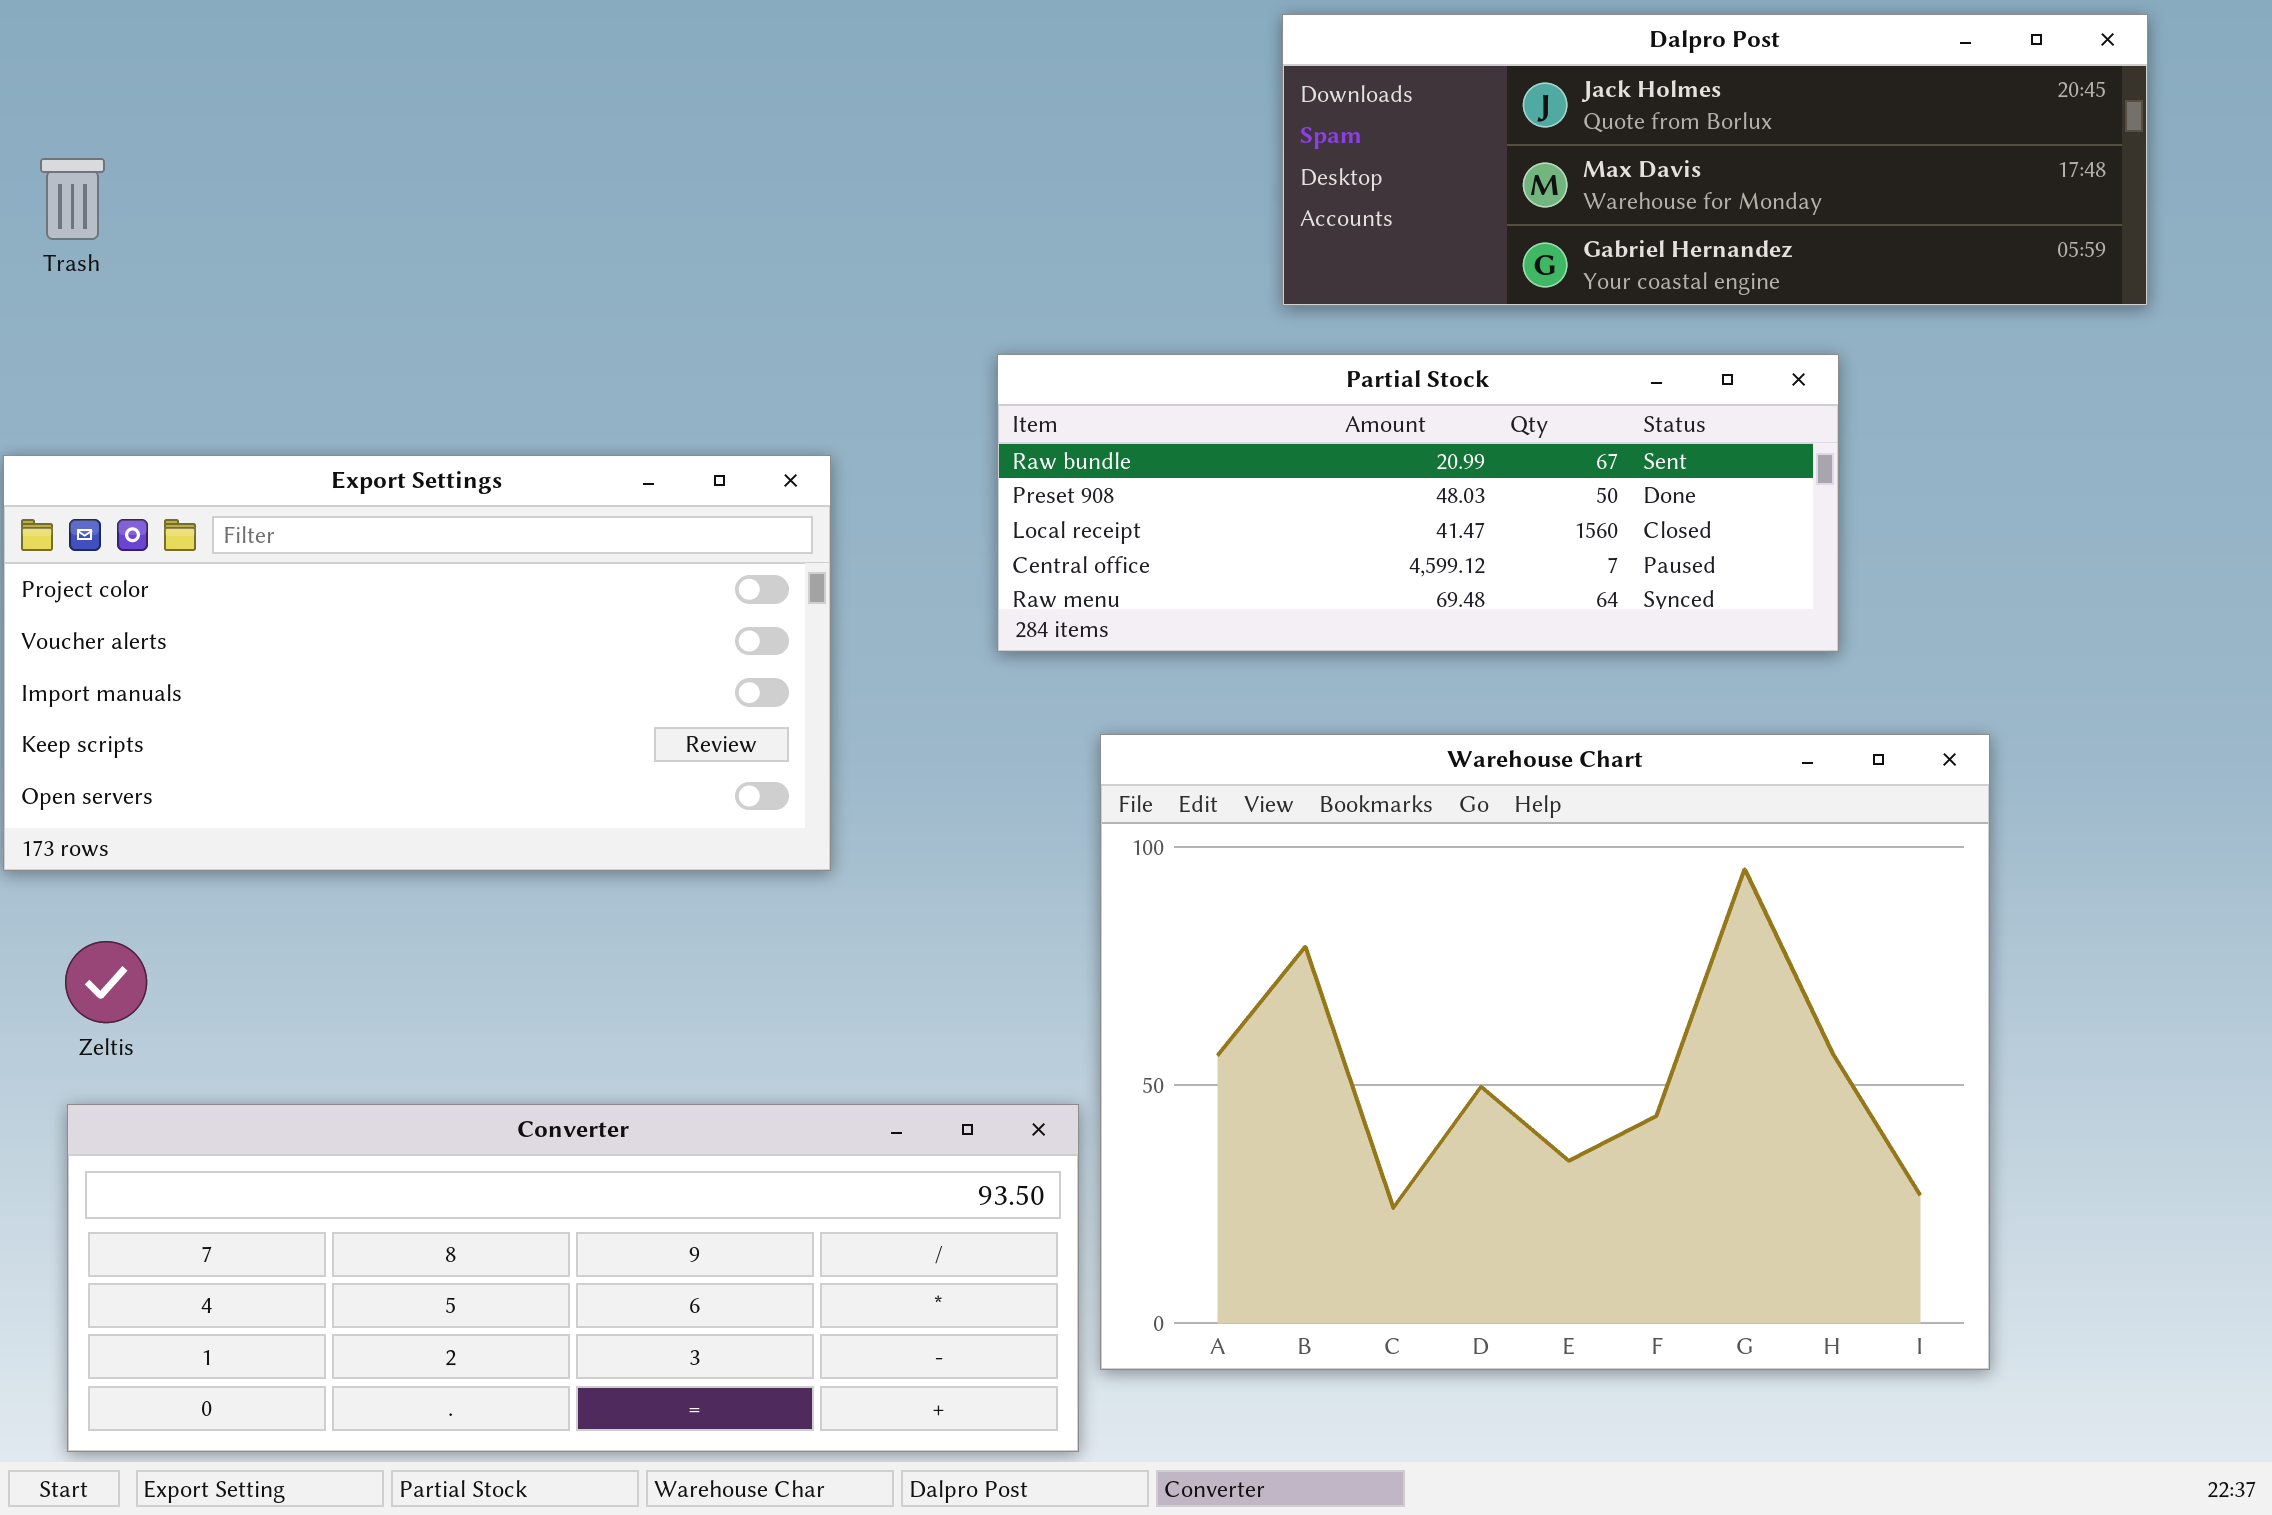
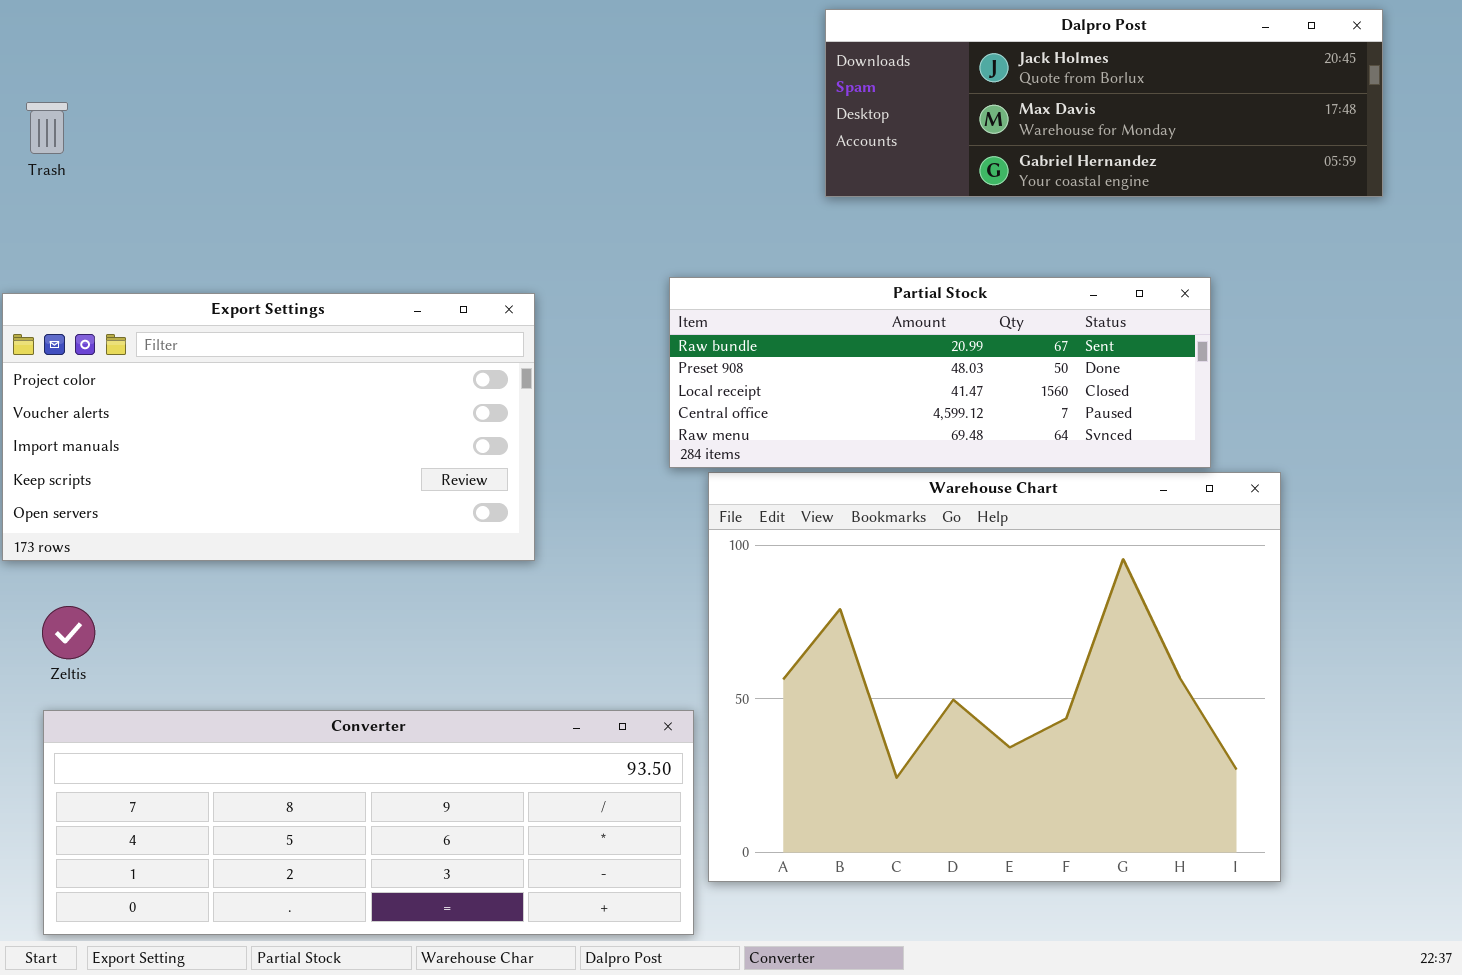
Partial Stock: [997,354,1839,652] -> [669,277,1211,468], moved

